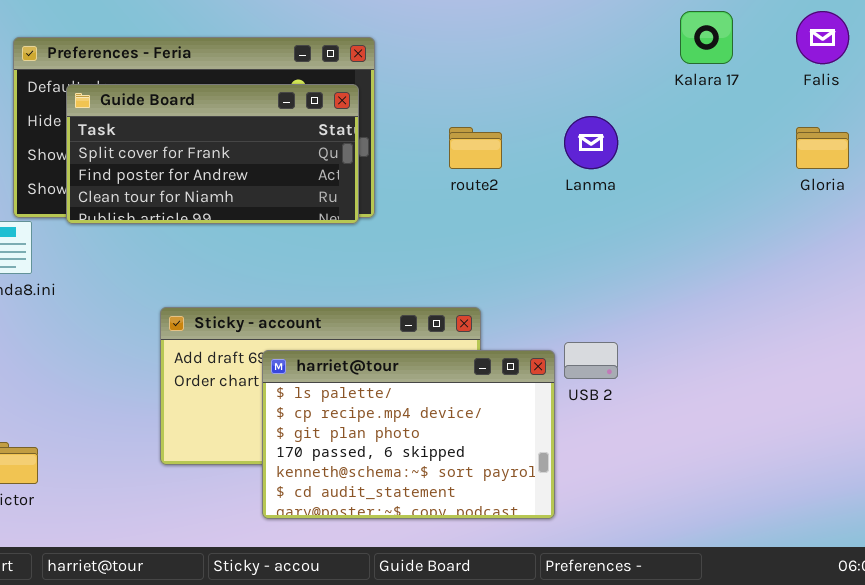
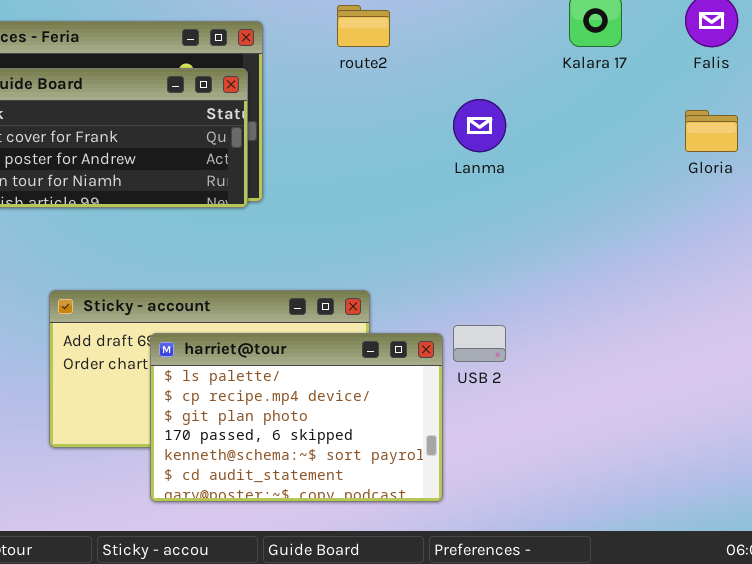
route2: [449,127,502,169] -> [337,5,390,47], moved

